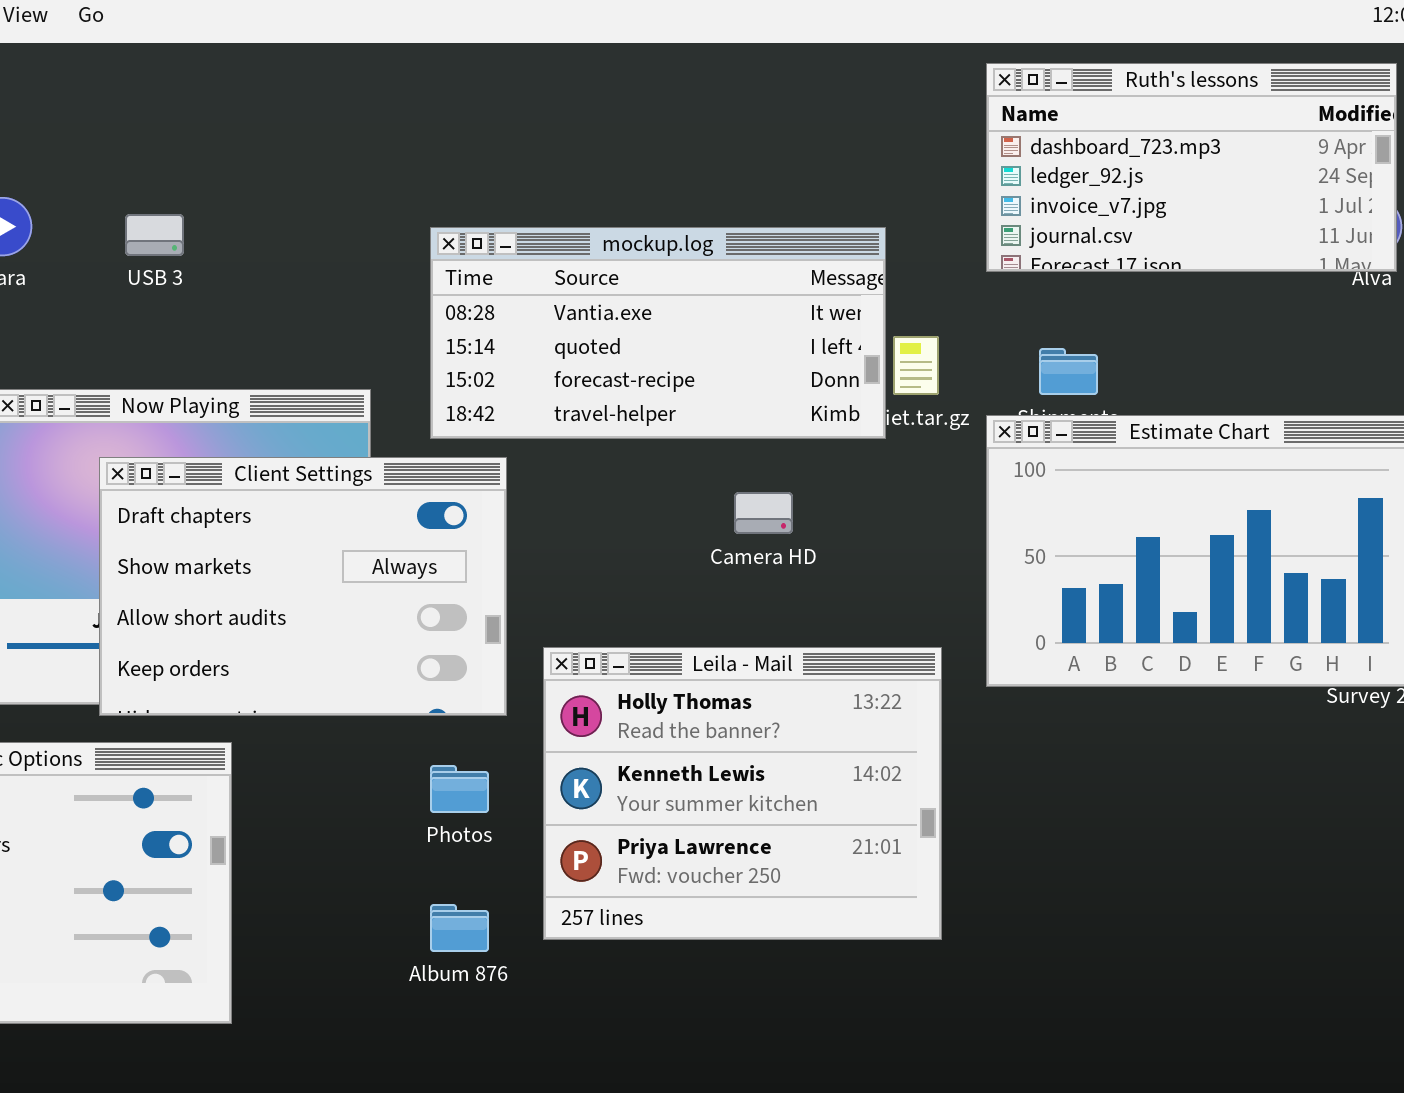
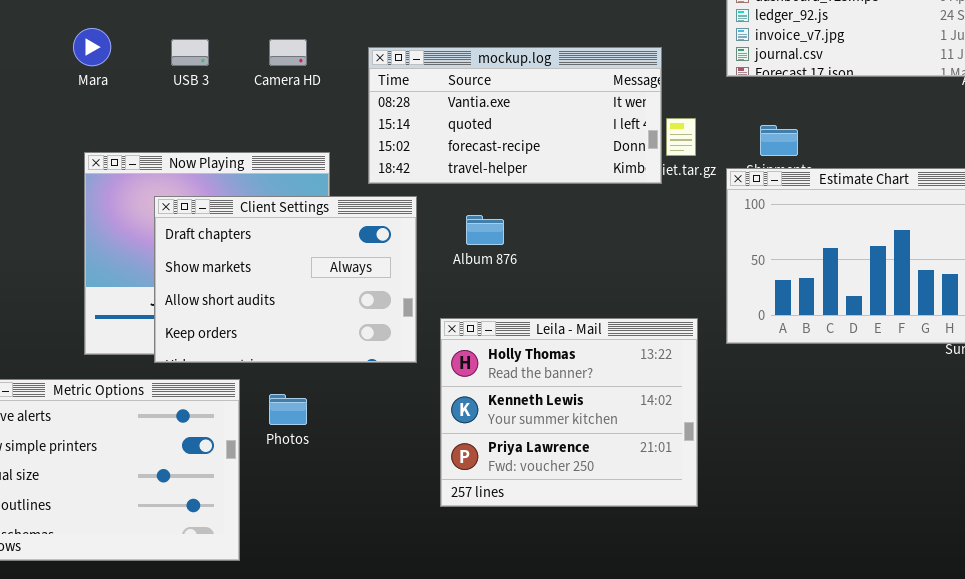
Camera HD: [734,492,793,534] -> [269,39,307,66], moved
Photos: [430,765,489,813] -> [269,394,307,425], moved
Album 876: [430,904,489,952] -> [466,215,504,245], moved

